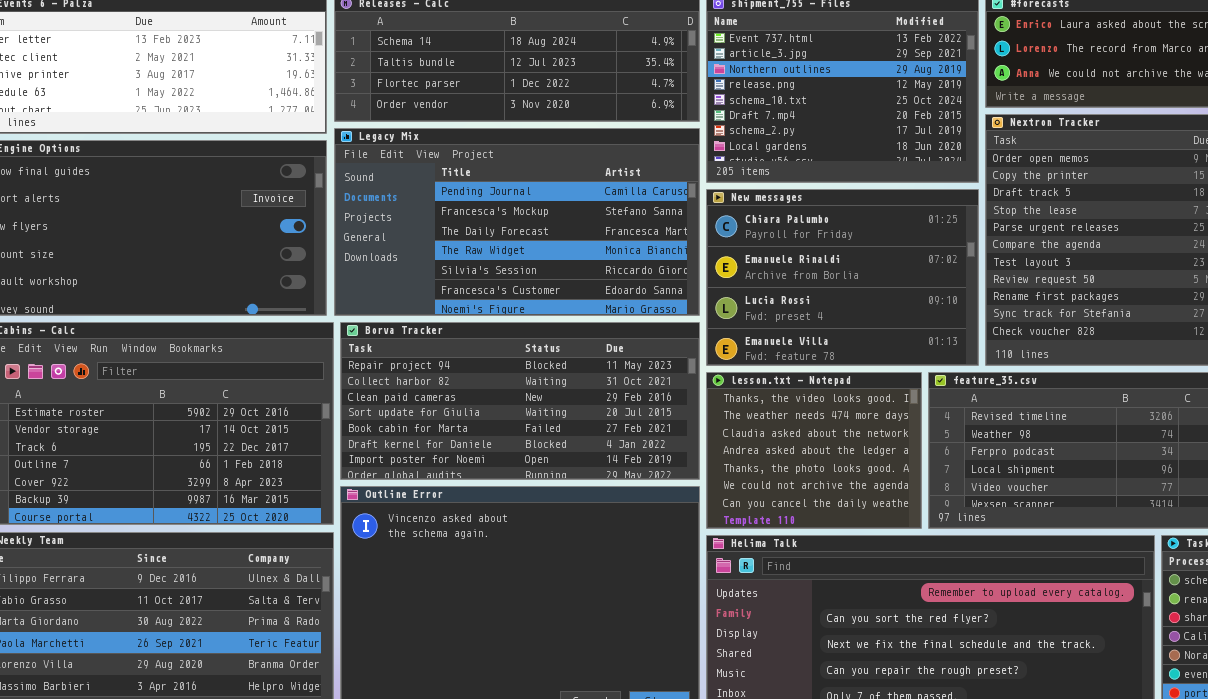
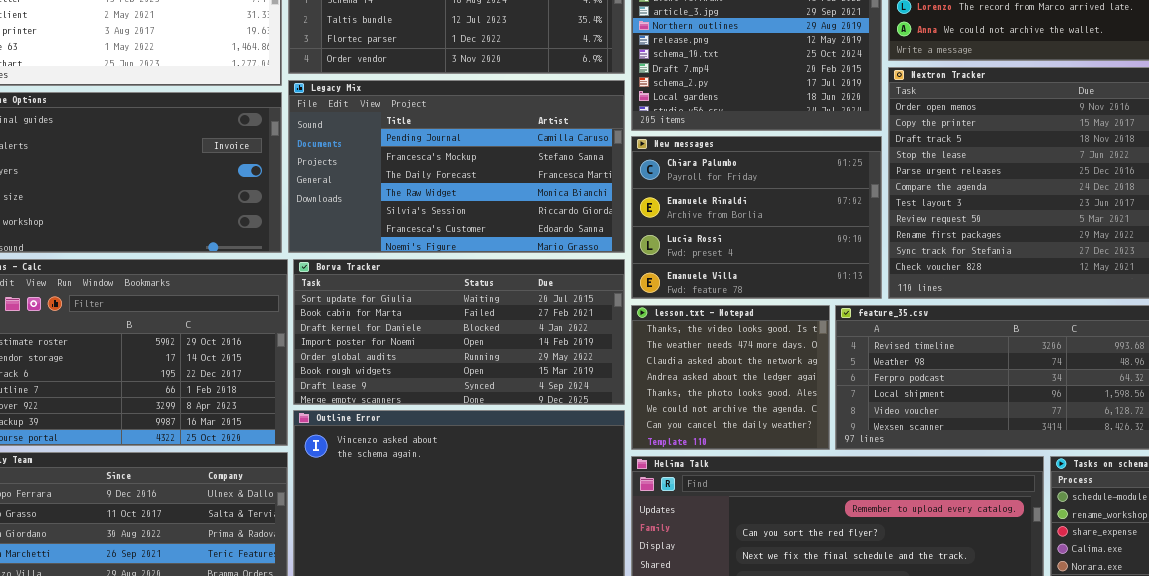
Borva Tracker: [340,322,700,480] -> [293,259,625,405], scrolled down 3 rows

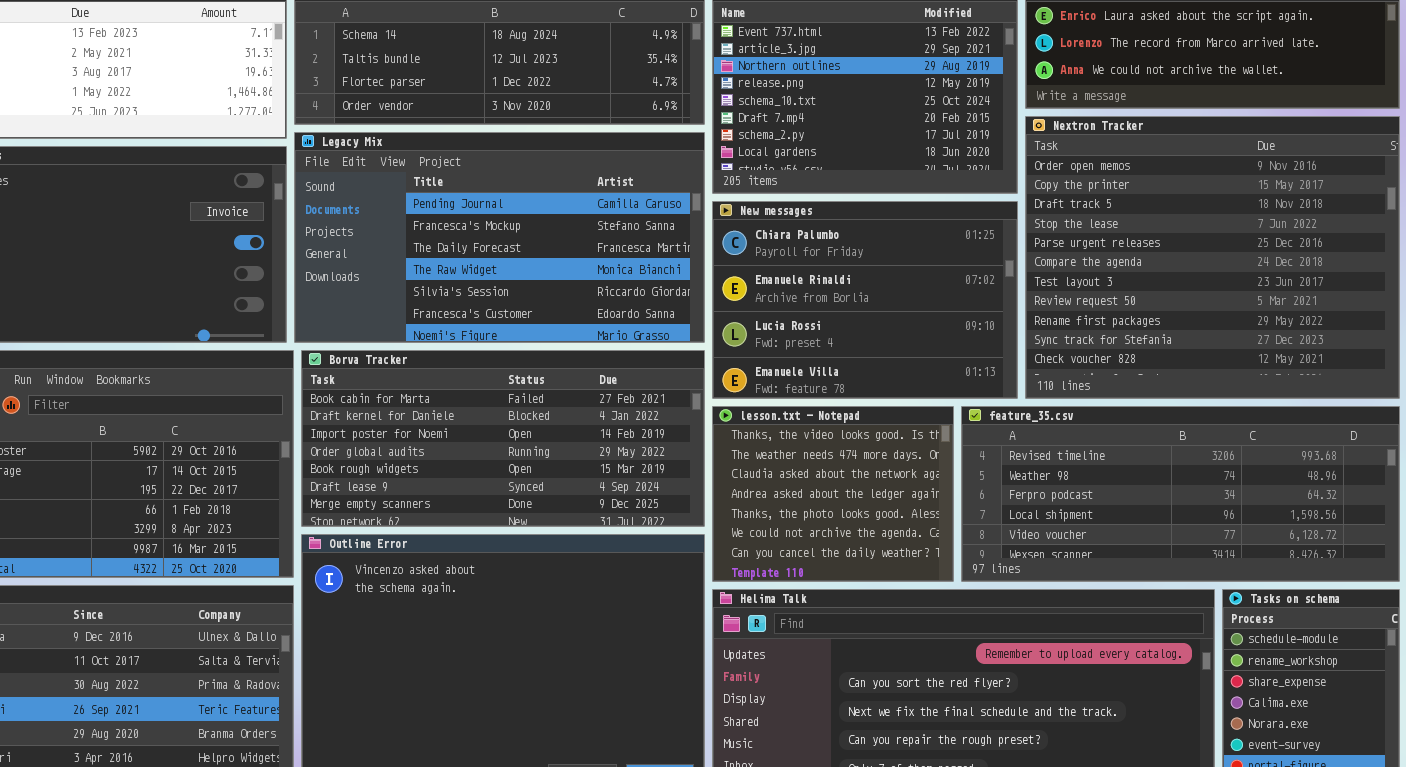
Borva Tracker: [293,259,625,405] -> [301,350,705,527], scrolled down 1 row

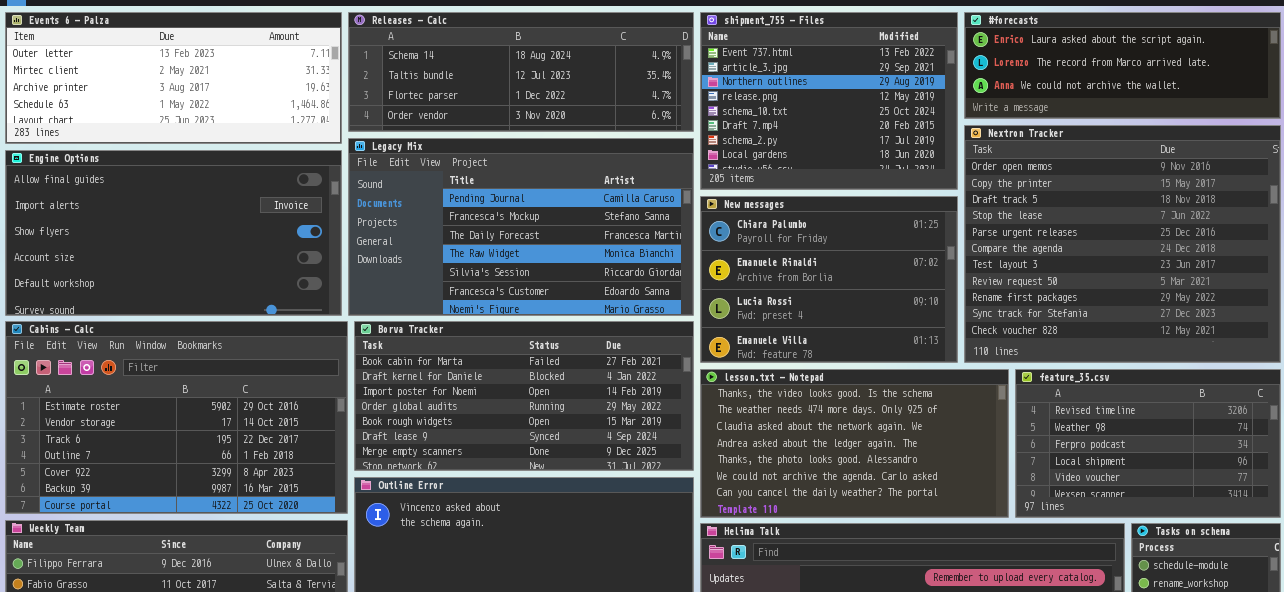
lesson.txt - Notepad: [712,406,954,582] -> [700,369,1009,518], resized
feature_35.csv: [961,406,1400,582] -> [1015,369,1281,518], resized

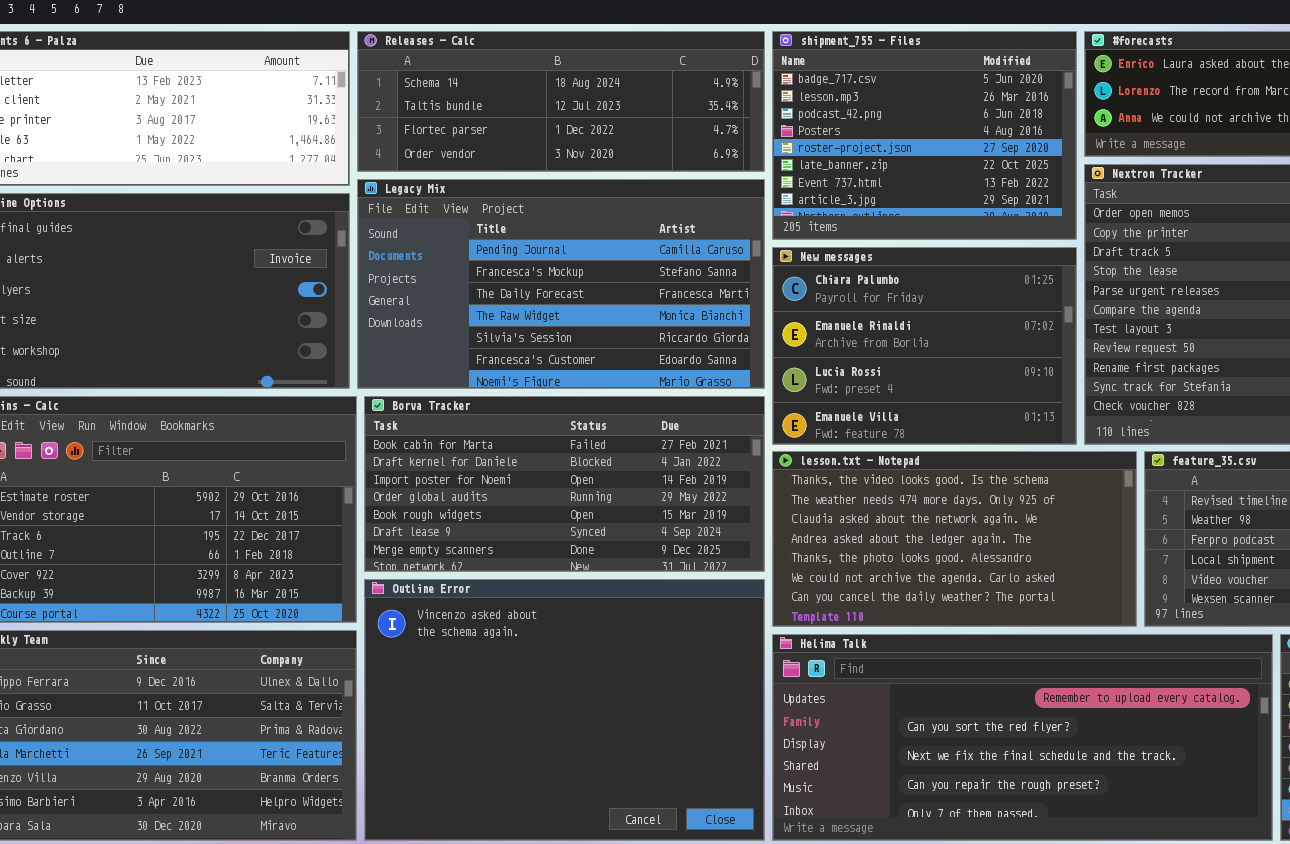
shipment_755 - Files: [700,12,958,190] -> [772,31,1077,240], scrolled up 6 rows

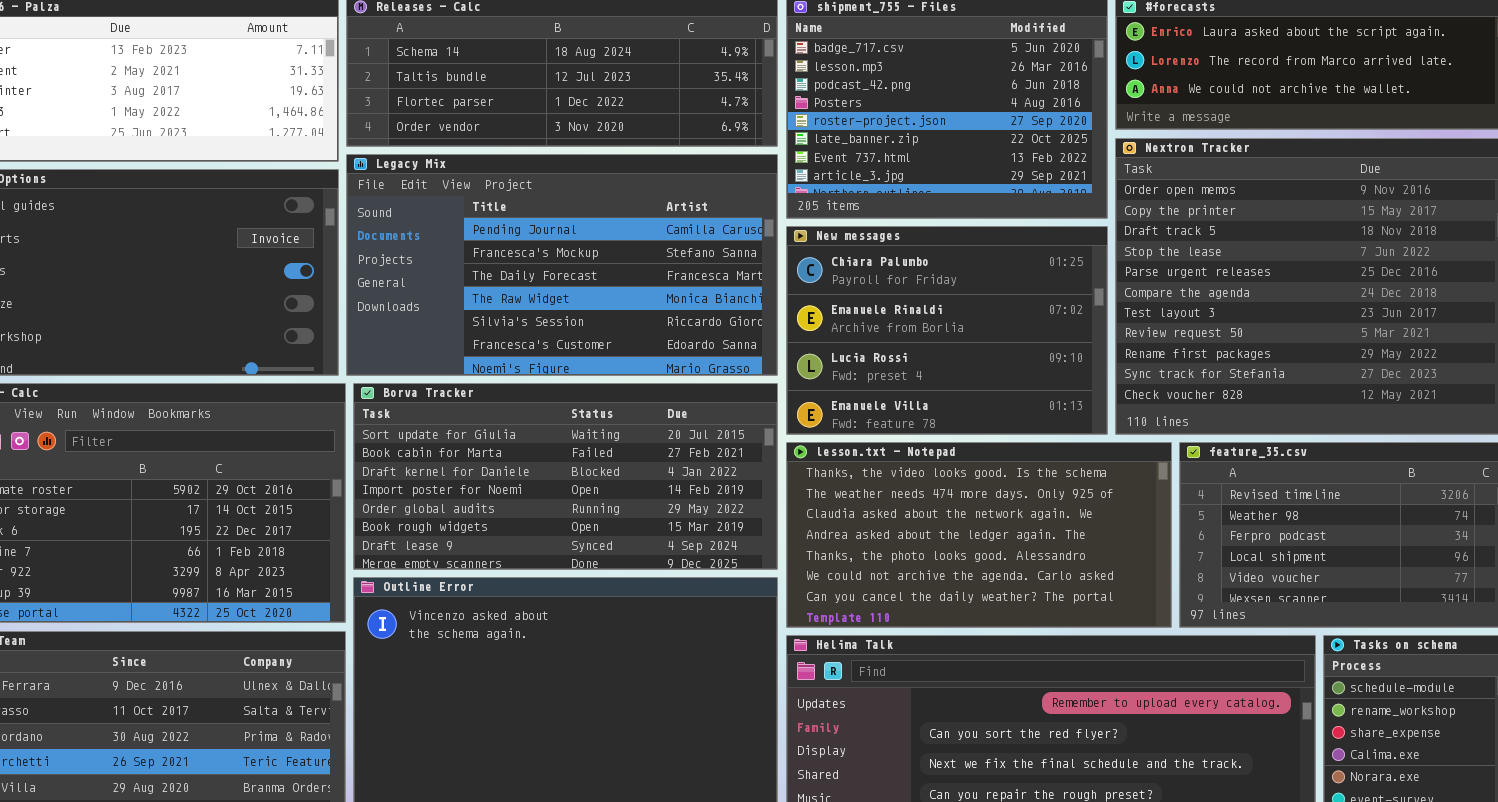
Borva Tracker: [364,396,765,572] -> [353,383,778,570], scrolled up 1 row

